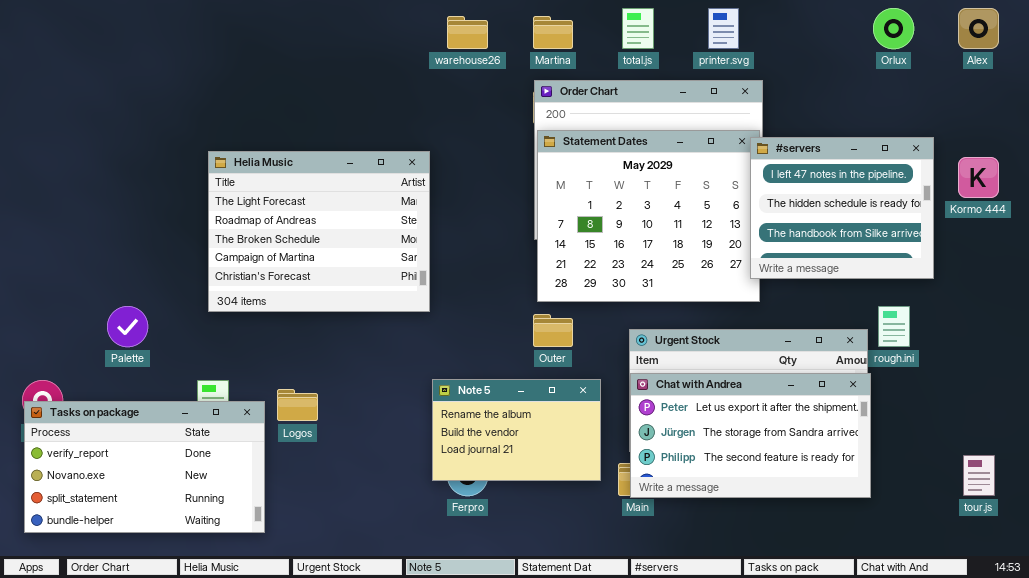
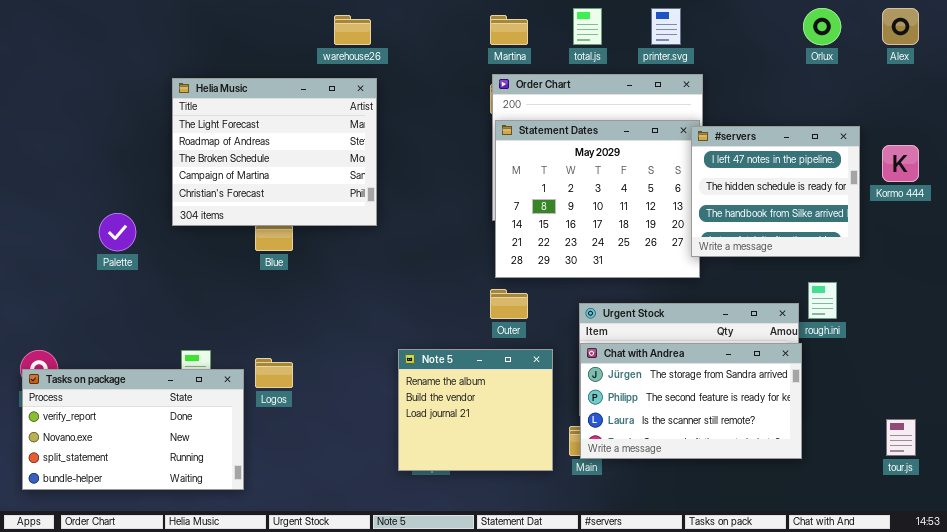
warehouse26: [447,16,488,49] -> [334,15,371,45], moved
Helia Music: [208,151,430,312] -> [172,78,377,226], moved
Palette: [107,306,148,347] -> [99,213,136,251], moved
Chat with Andrea: [630,373,871,498] -> [580,343,802,459], scrolled down 1 row
Note 5: [432,379,601,481] -> [398,349,553,471], resized

